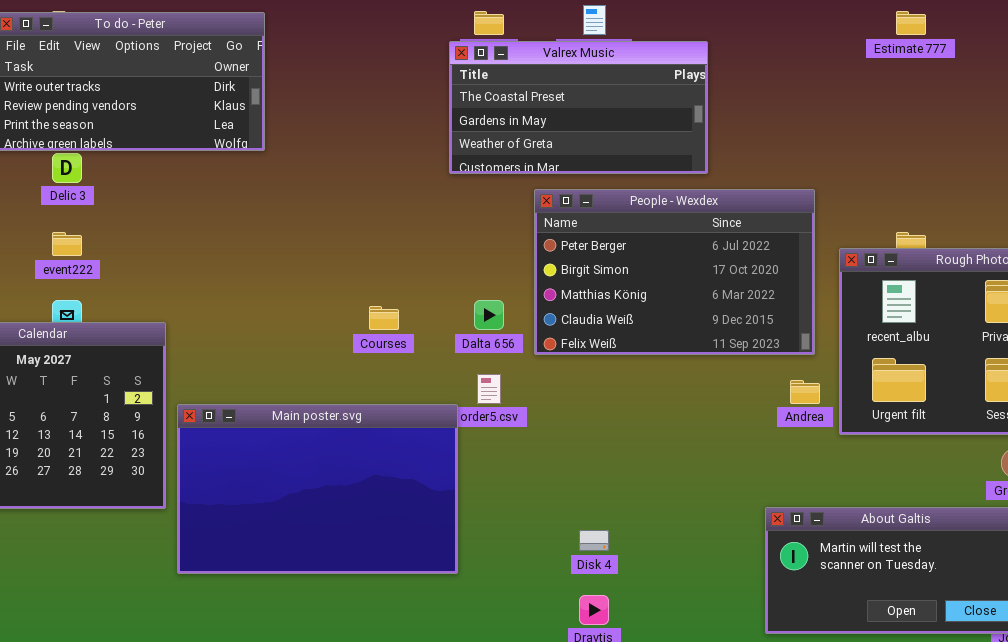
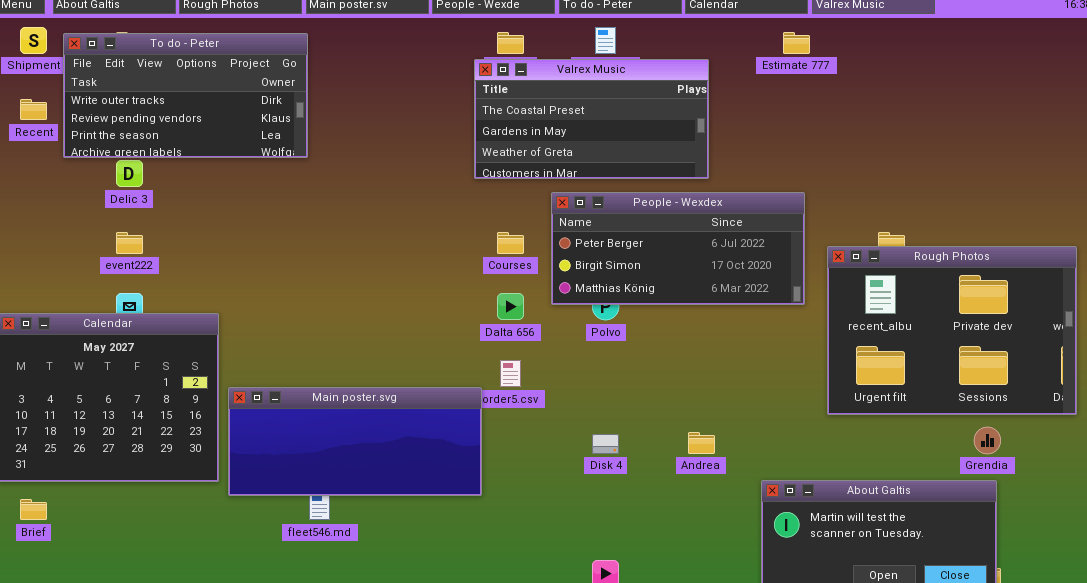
Estimate 777: [896,11,926,35] -> [783,32,810,54], moved
People - Wexdex: [534,189,815,355] -> [551,192,805,305], resized
Courses: [369,306,399,330] -> [497,232,524,254], moved
Andrea: [790,380,820,404] -> [688,432,715,454], moved
Main poster.svg: [177,404,458,574] -> [228,387,482,496], resized
Disk 4: [579,530,609,551] -> [592,434,619,454], moved

